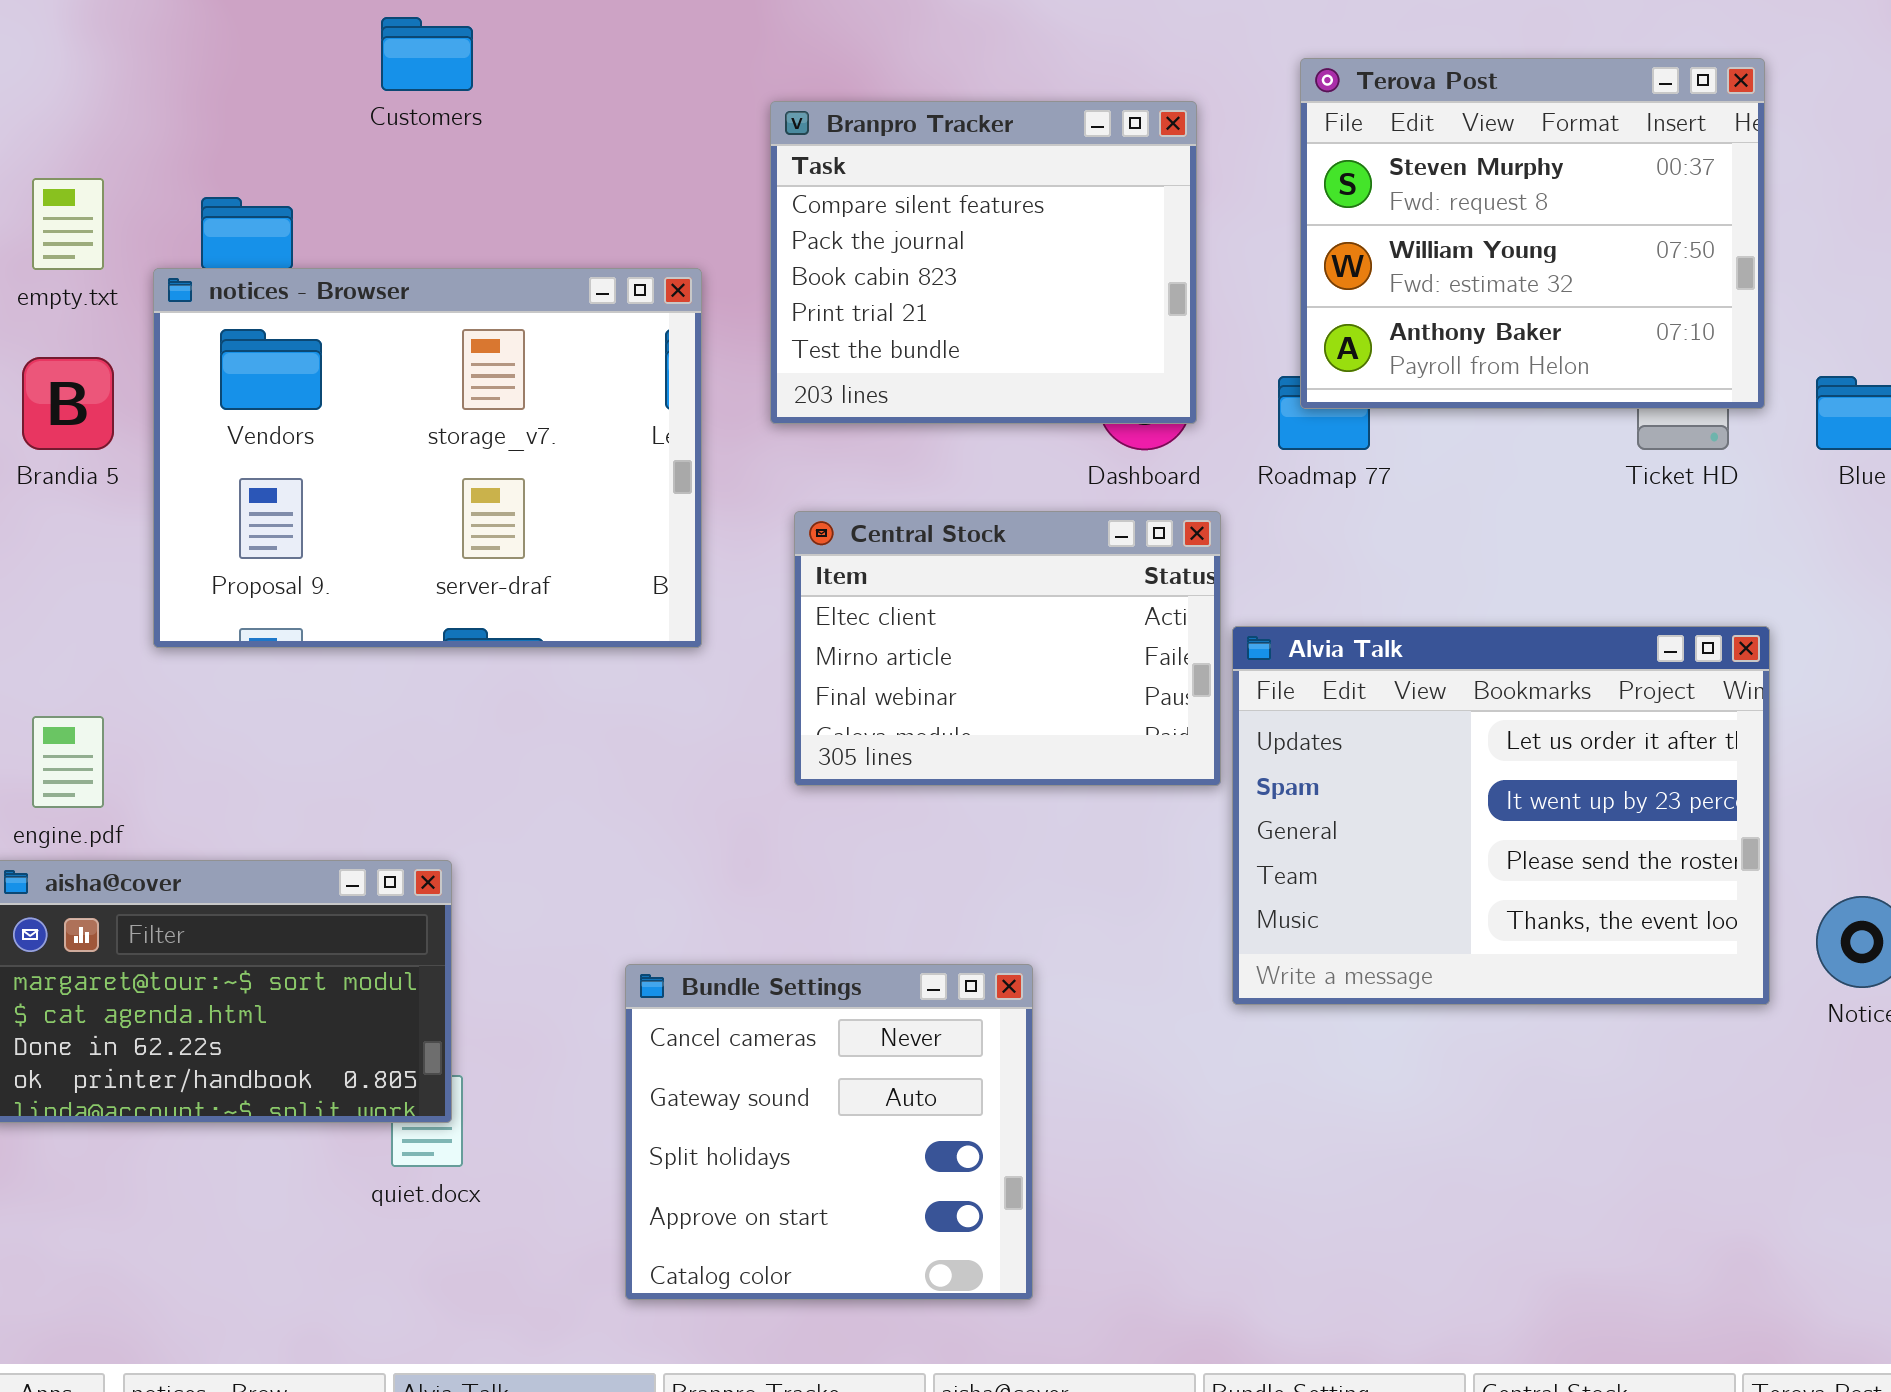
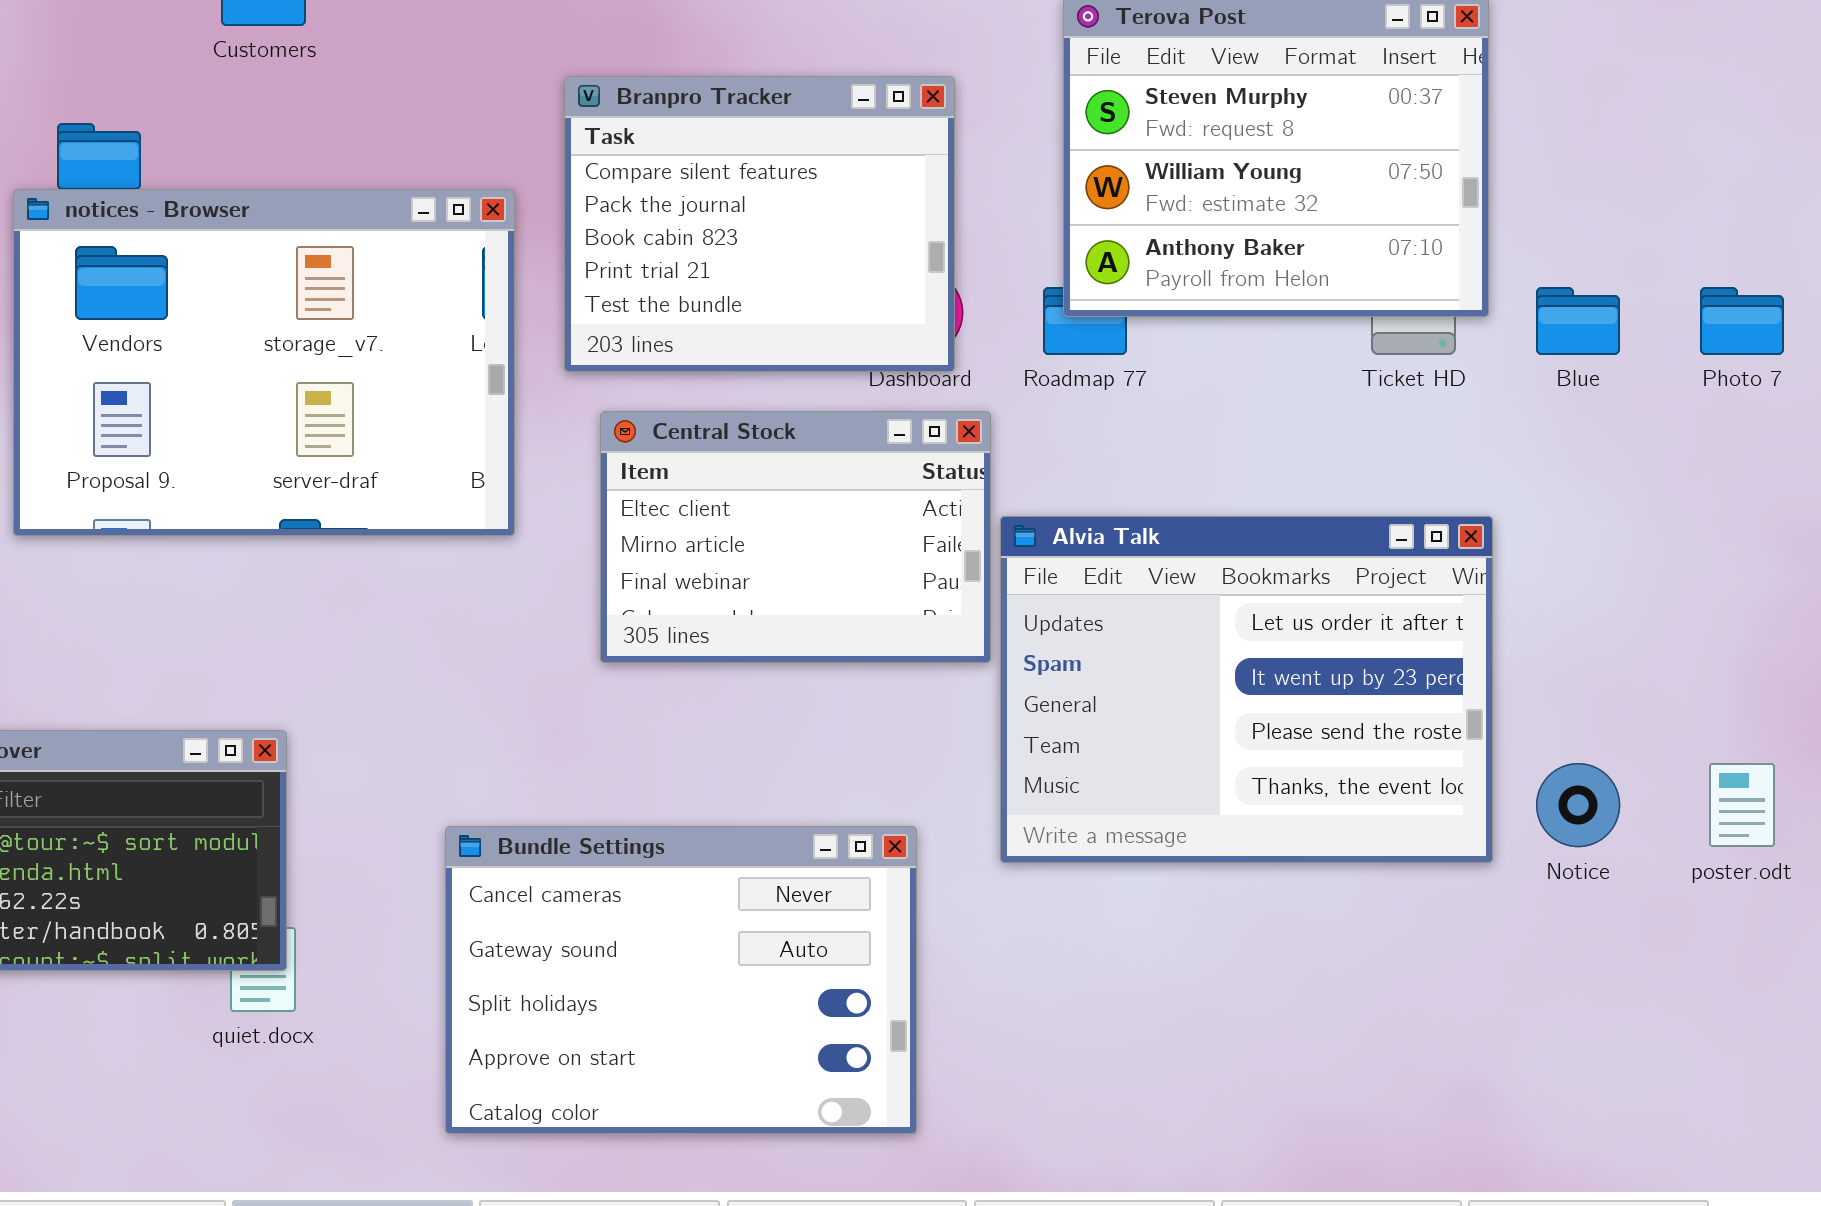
Branpro Tracker: [770,101,1197,424] -> [564,76,955,372], moved
Bundle Settings: [625,964,1033,1300] -> [445,826,917,1134], resized

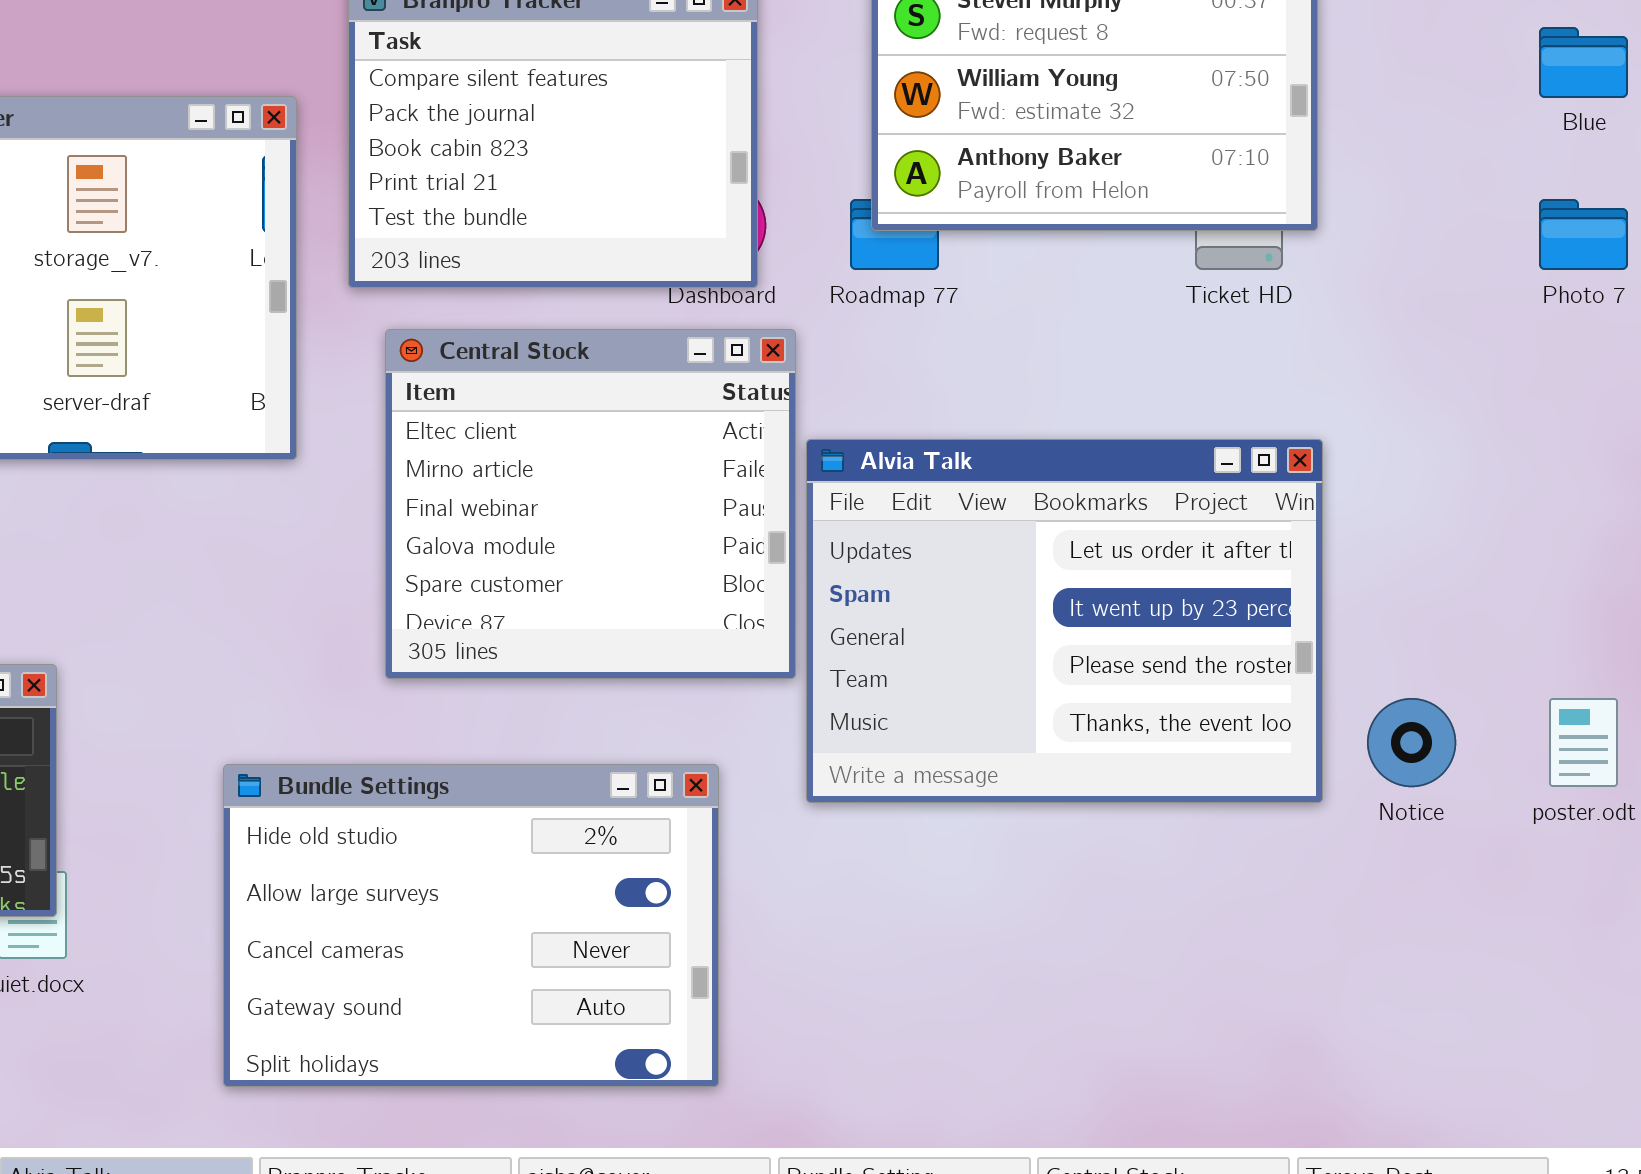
Blue: [1536,287,1620,355] -> [1539,27,1628,98], moved
Central Stock: [600,411,991,663] -> [385,329,796,679], resized
Bundle Settings: [445,826,917,1134] -> [223,764,719,1087], scrolled up 2 rows

